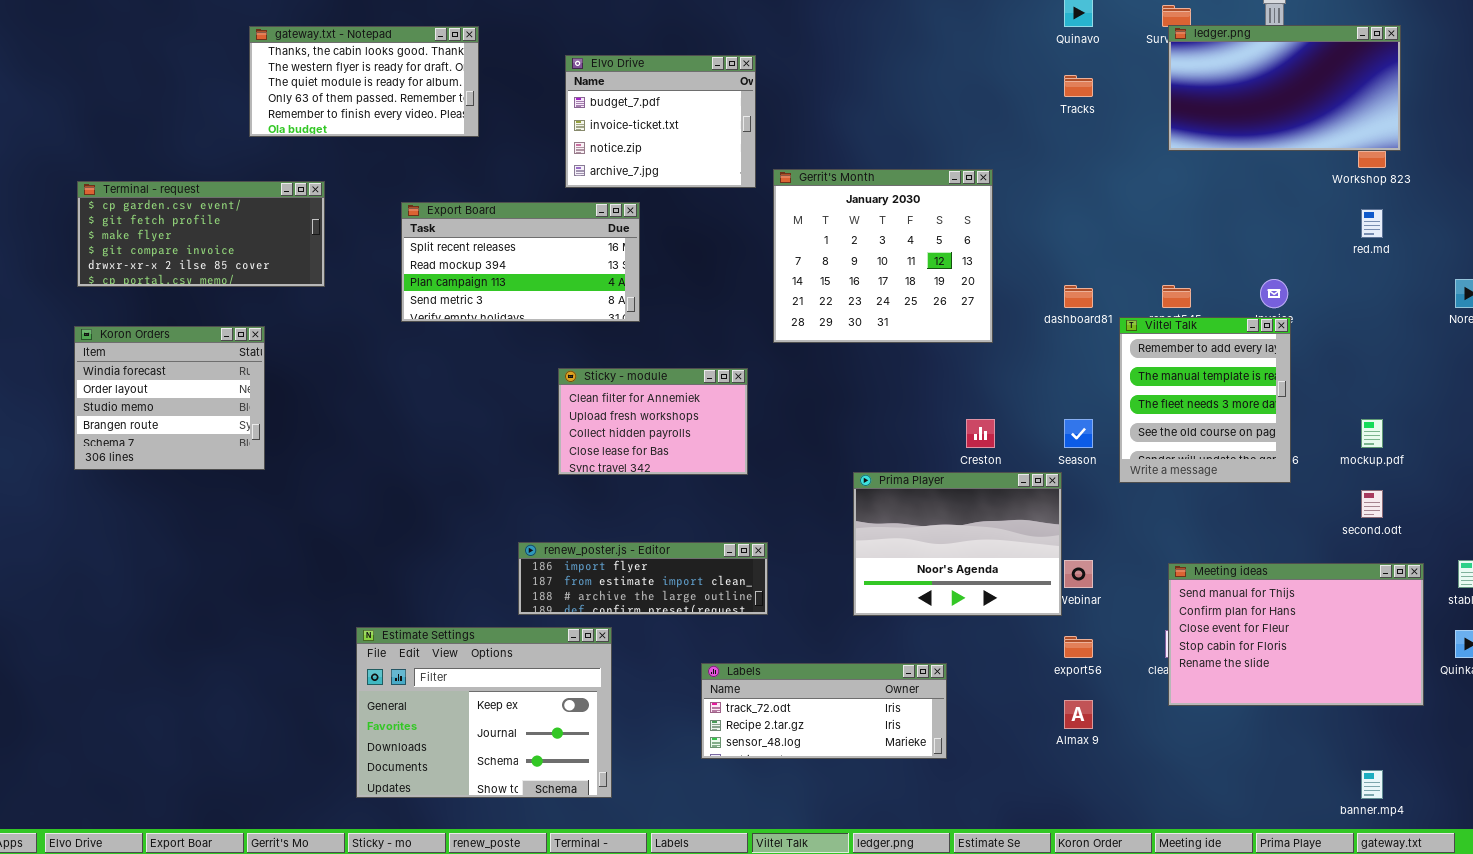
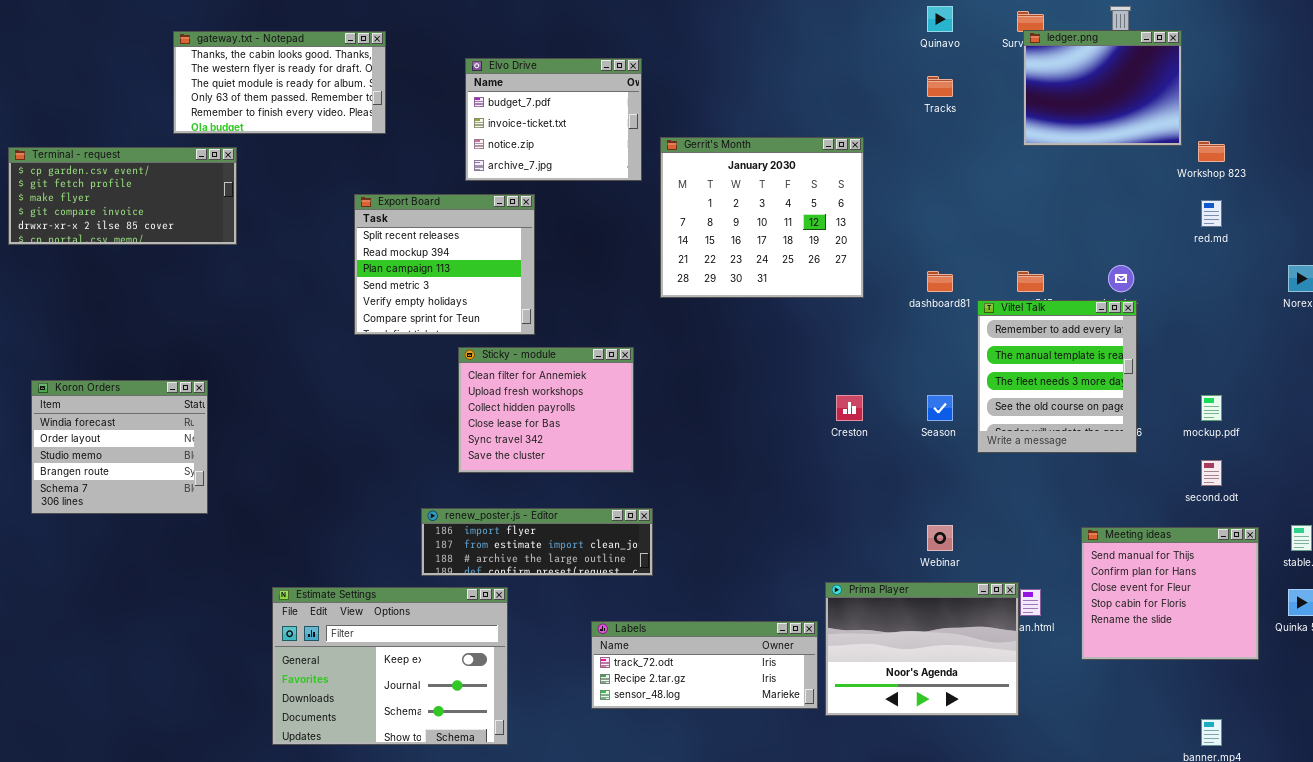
ledger.png: [1168,25,1401,151] -> [1023,30,1182,146], resized
Gerrit's Month: [773,169,993,343] -> [660,137,864,298], moved
Terminal - request: [77,181,325,287] -> [8,147,237,245], moved
Export Board: [401,202,640,322] -> [354,194,535,335], resized
Koron Orders: [74,326,265,470] -> [31,380,208,514], moved
Sticky - module: [558,368,748,475] -> [458,347,634,473], resized
Prima Player: [853,472,1062,616] -> [825,582,1019,716], moved
Meeting ideas: [1168,563,1424,706] -> [1081,527,1259,660], resized

